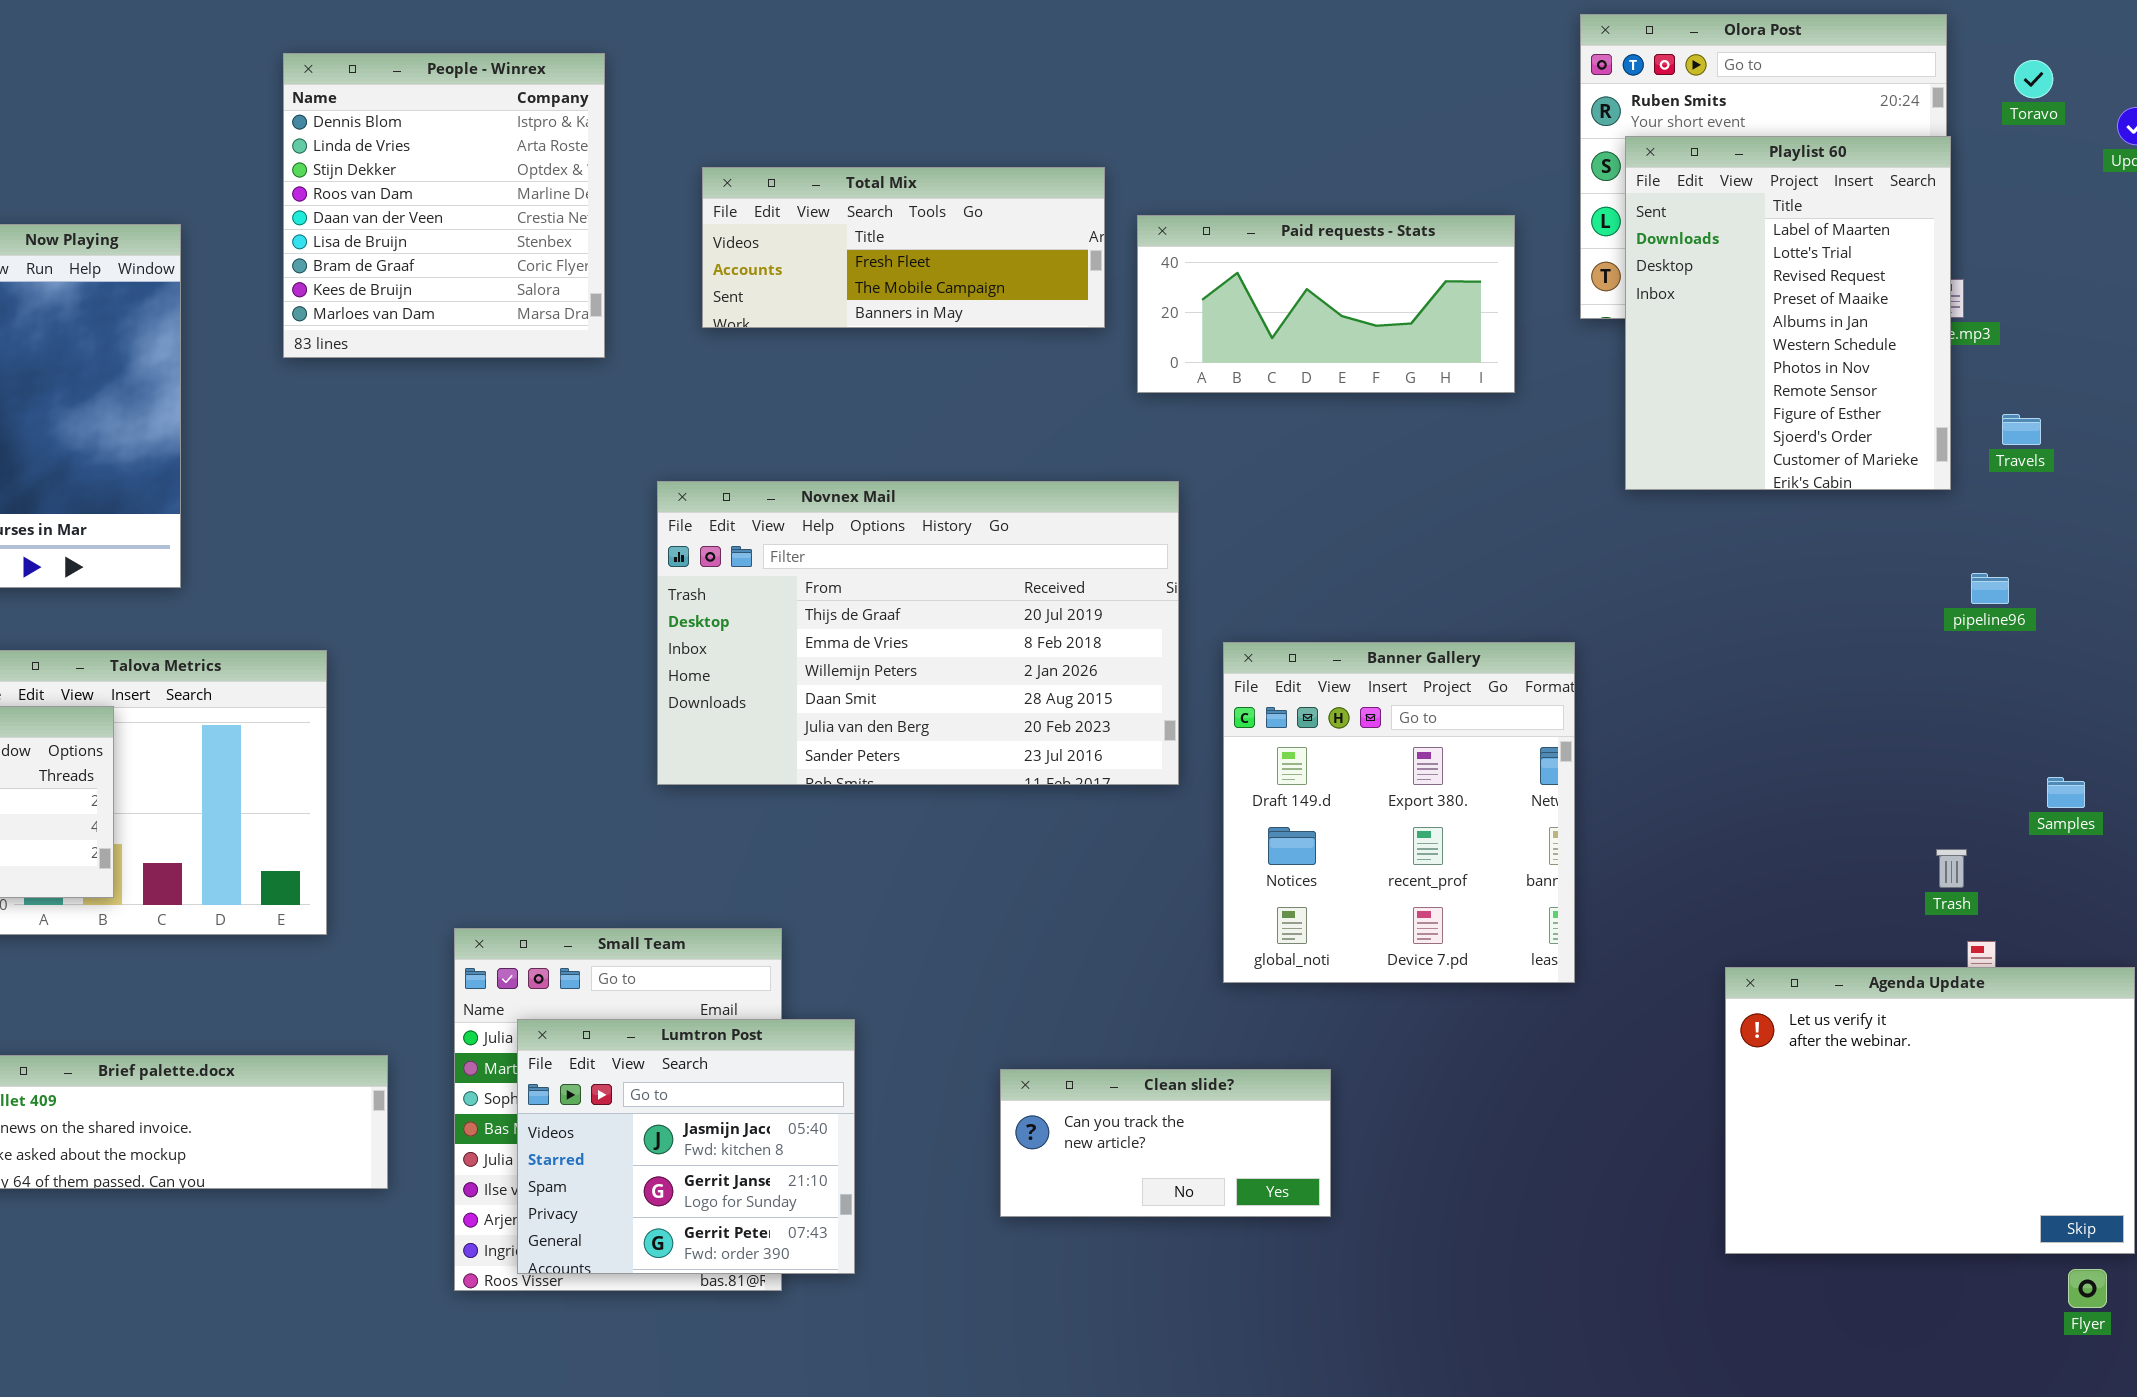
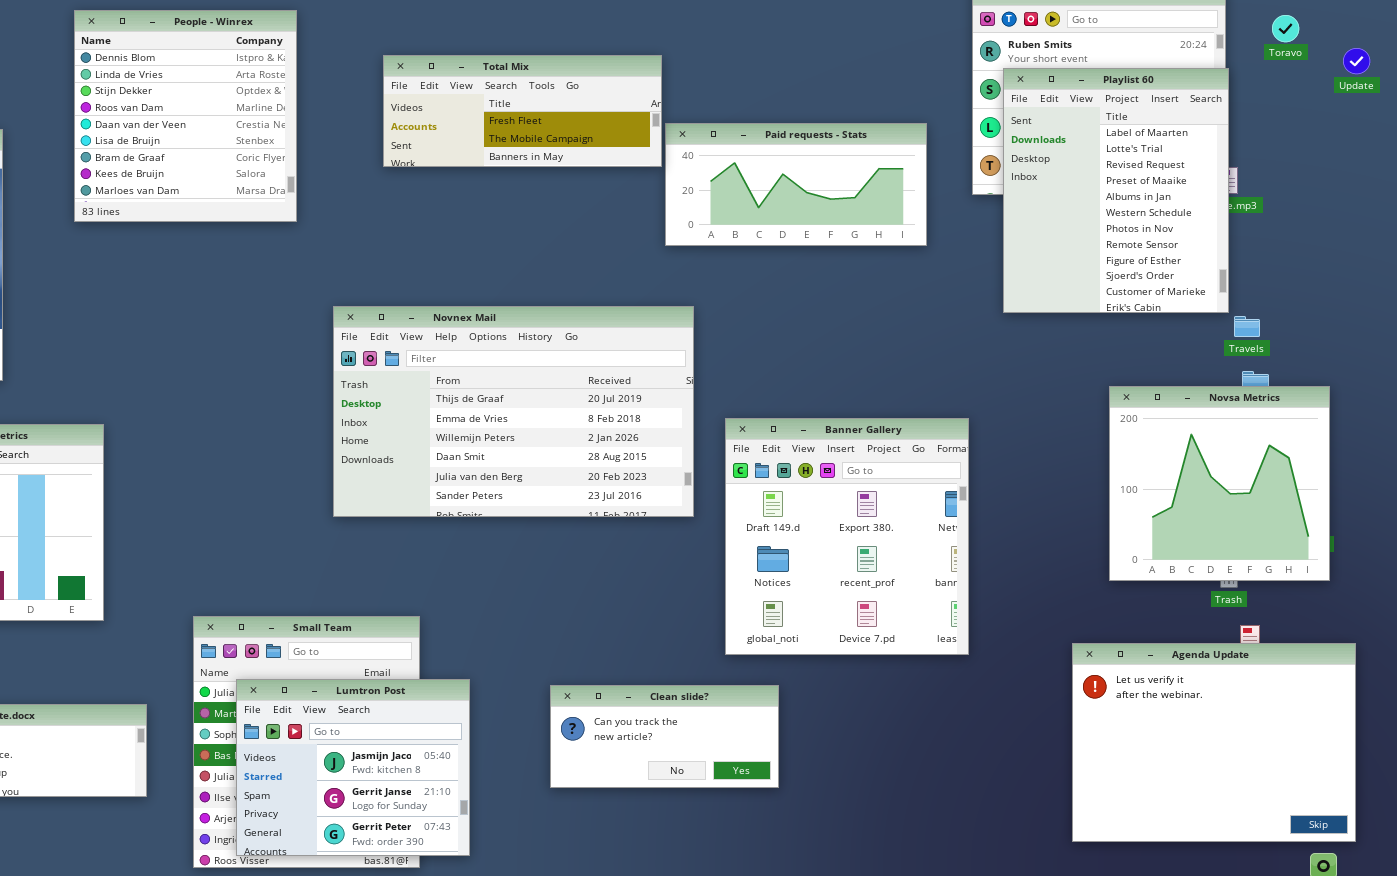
Total Mix: [702,167,1105,328] -> [383,55,662,167], moved
Travels: [2002,414,2041,445] -> [1234,316,1260,337], moved
Novsa Metrics: none -> [1109,386,1330,581], opened
Clean slide?: [1000,1069,1331,1217] -> [550,685,779,788], moved

